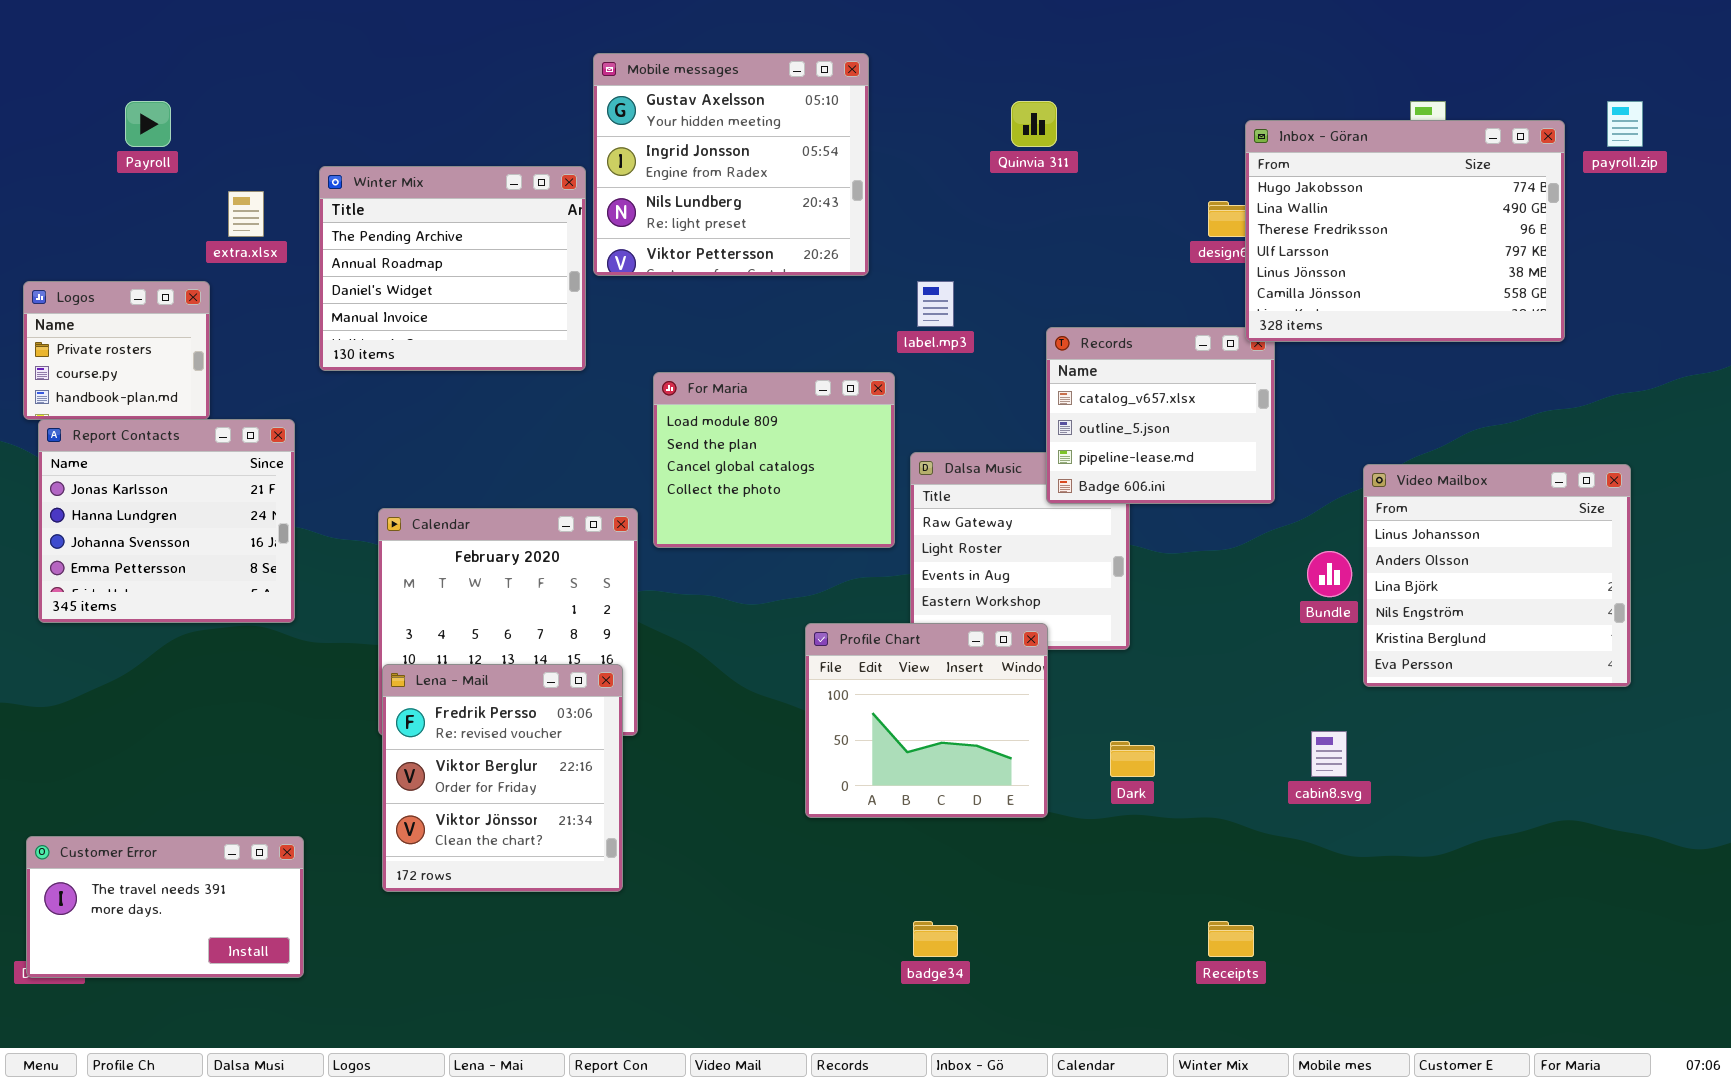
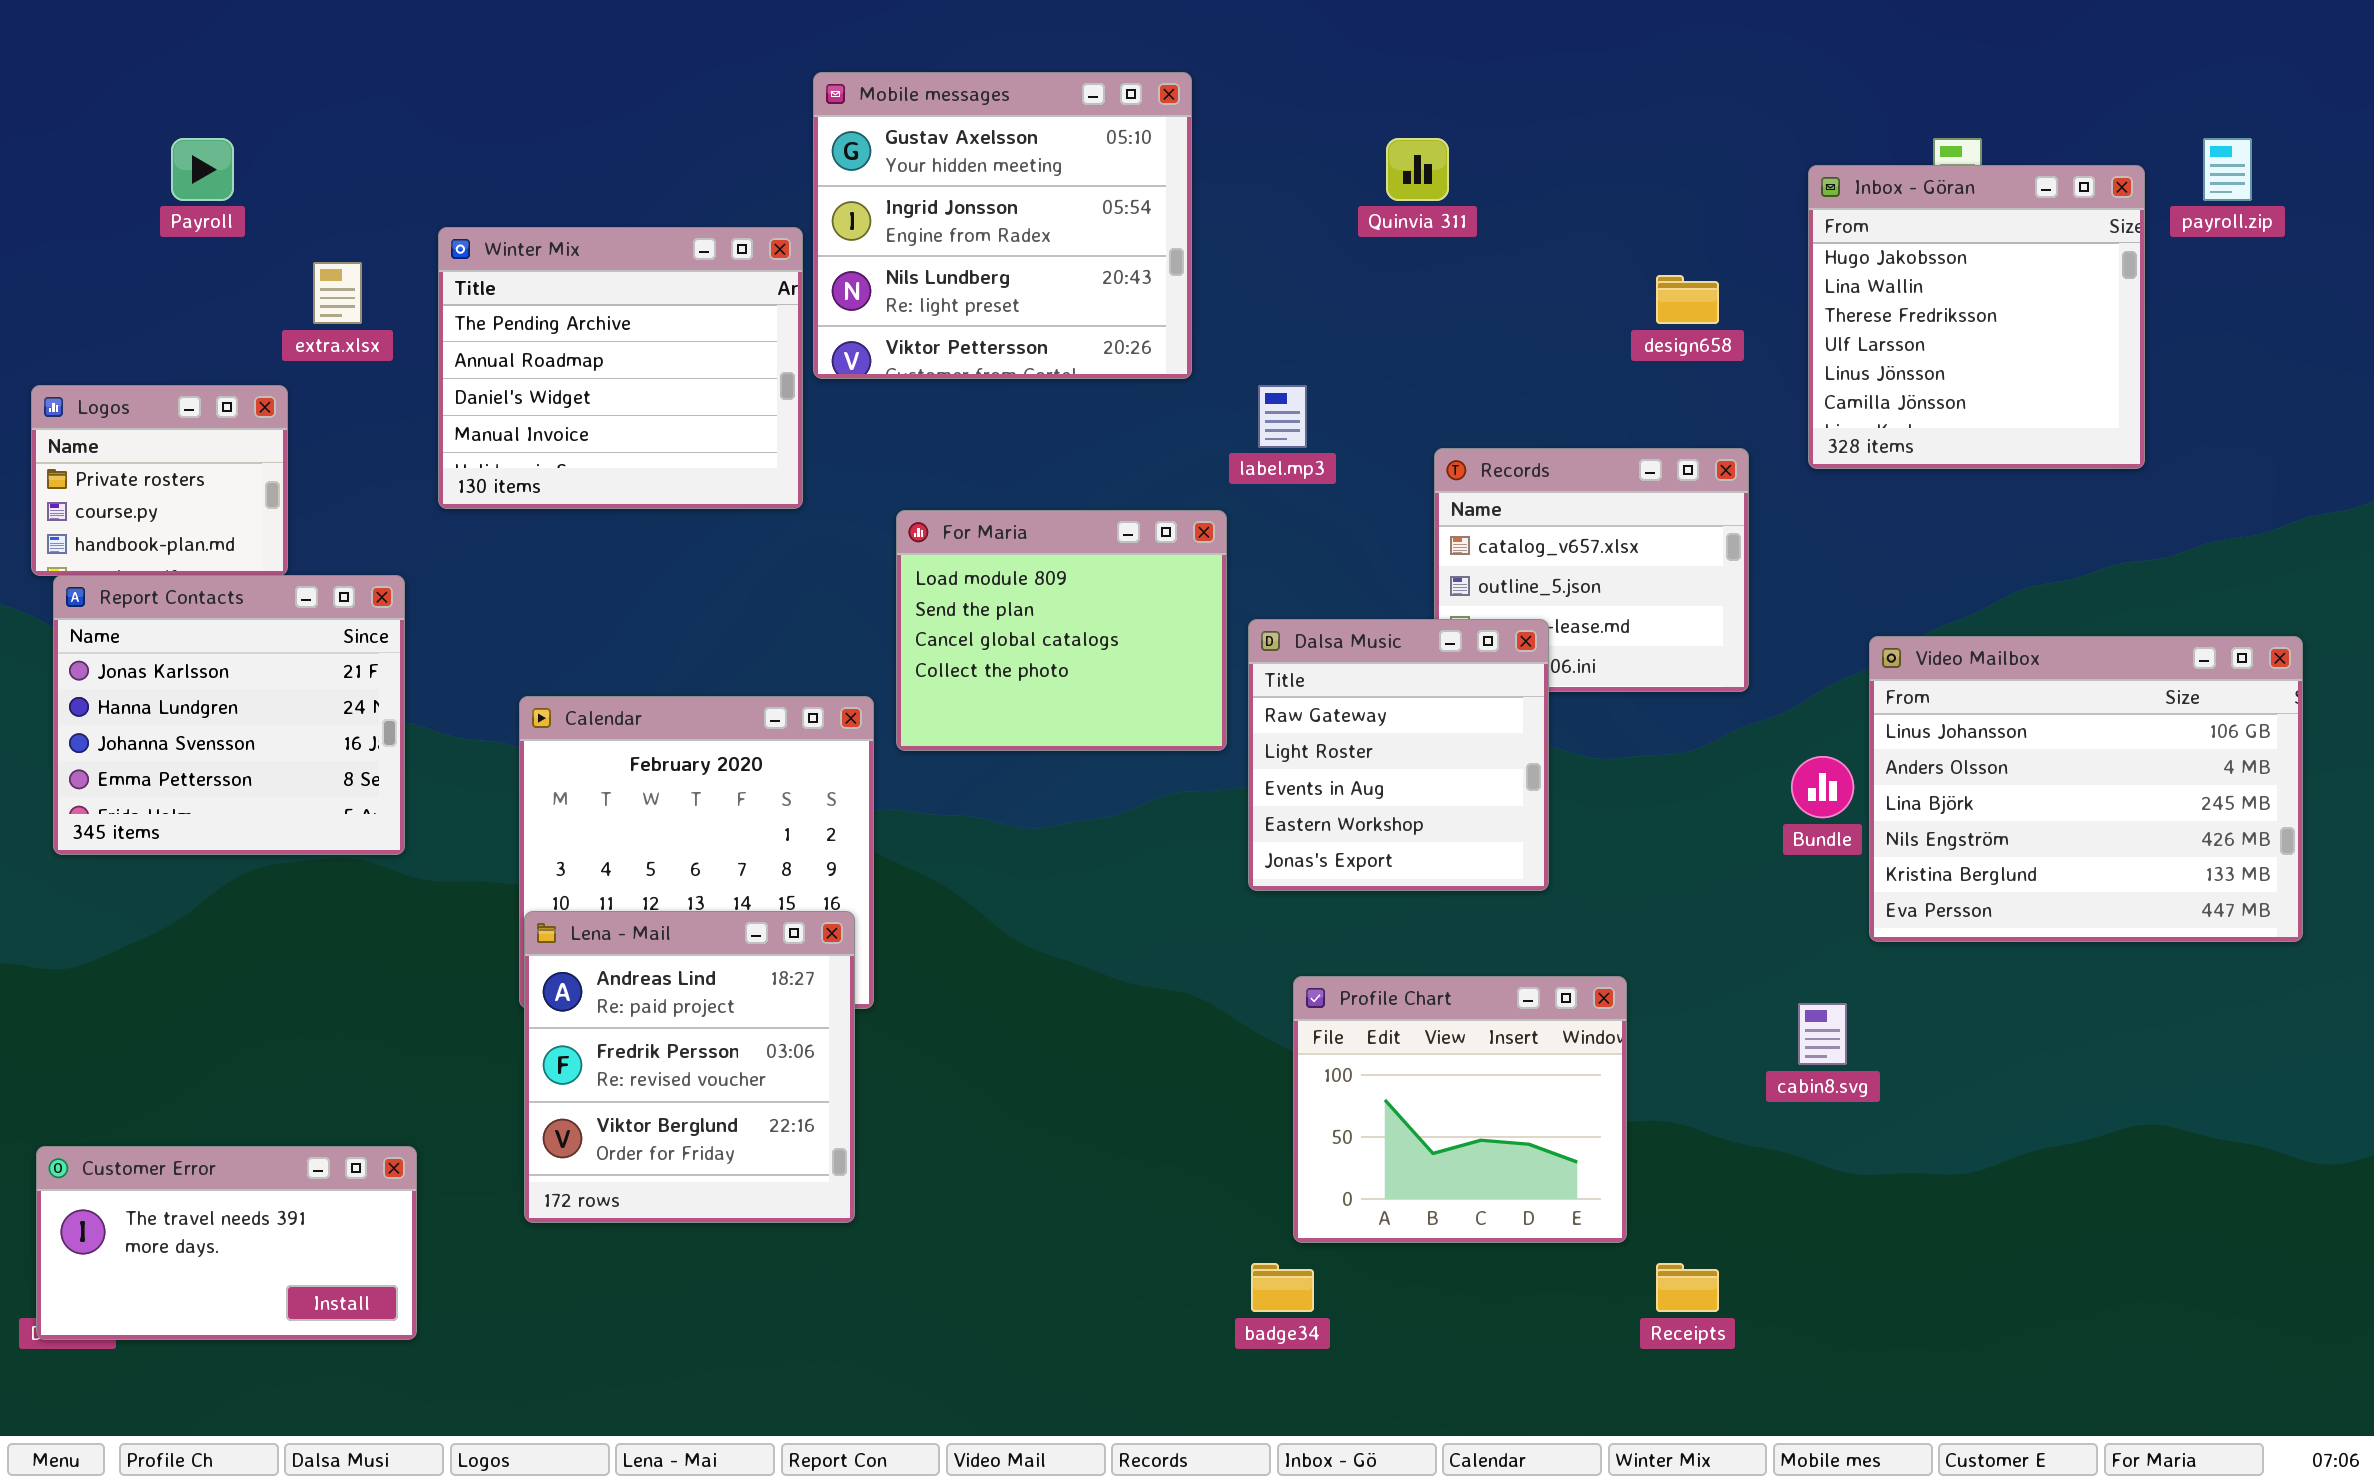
Inbox - Göran: [1245,120,1565,342] -> [1808,165,2145,469], resized
Dalsa Music: [910,452,1130,650] -> [1248,619,1549,891], raised
Video Mailbox: [1363,464,1631,687] -> [1869,636,2303,942], resized
Profile Chart: [805,623,1048,818] -> [1293,976,1627,1243], moved
Lena - Mail: [382,664,623,892] -> [524,911,855,1223], scrolled up 1 row

